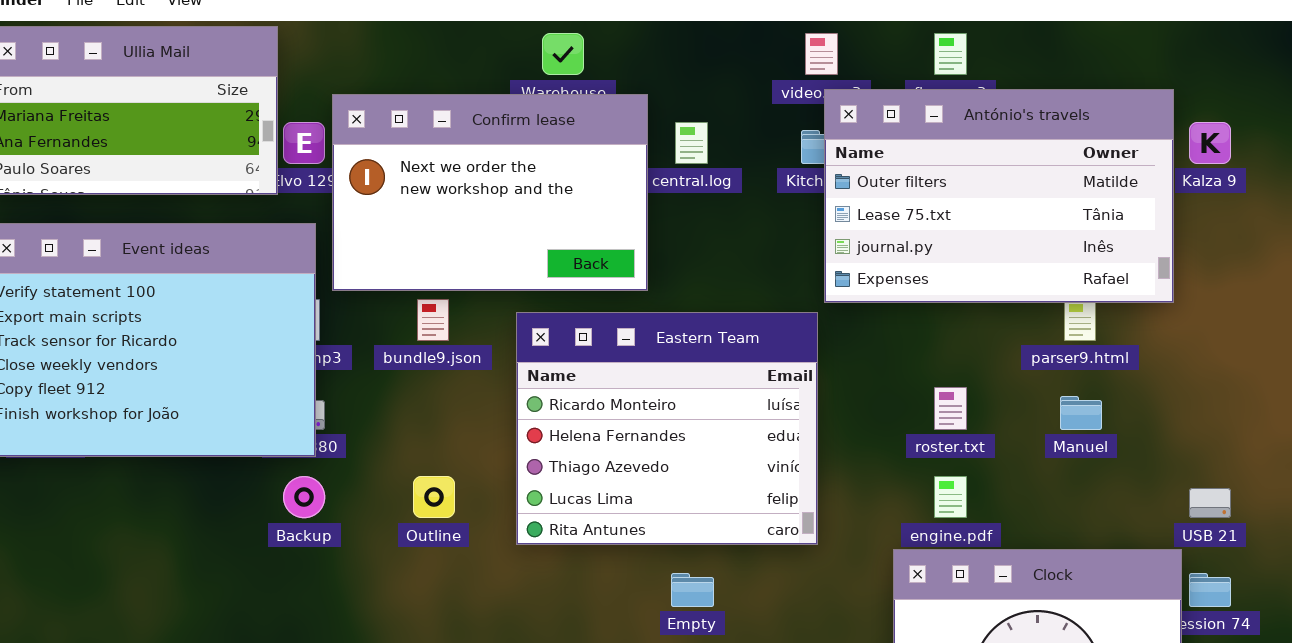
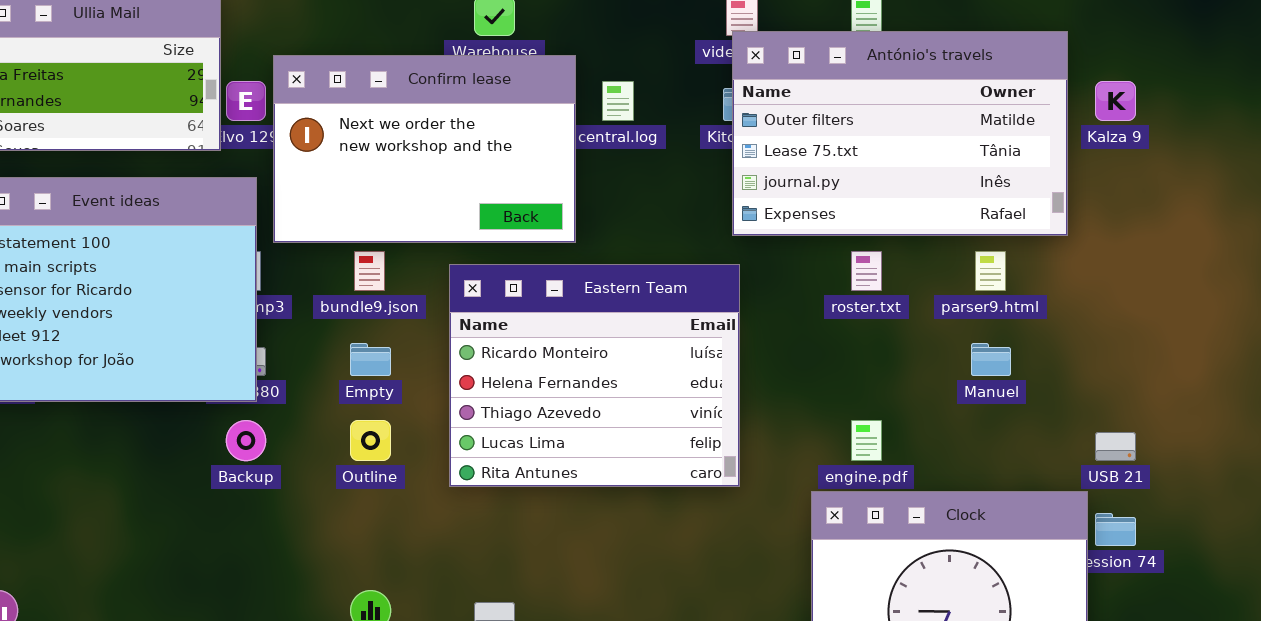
António's travels: [824,89,1174,303] -> [732,31,1068,236], moved
roster.txt: [934,387,967,430] -> [851,251,882,291], moved
Empty: [671,573,714,607] -> [350,343,391,376], moved

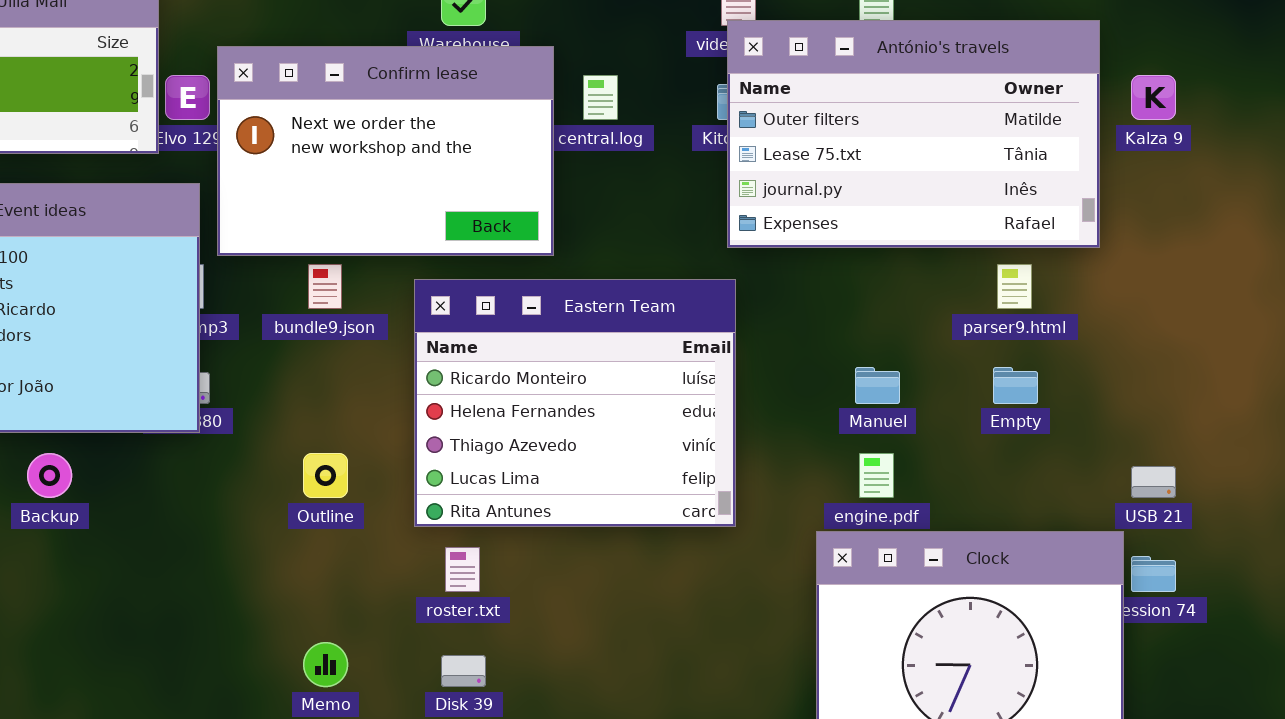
roster.txt: [851,251,882,291] -> [445,547,480,592], moved
Empty: [350,343,391,376] -> [993,367,1038,404], moved
Manuel: [971,343,1011,376] -> [855,367,900,404], moved
Backup: [226,420,266,461] -> [27,453,72,498], moved

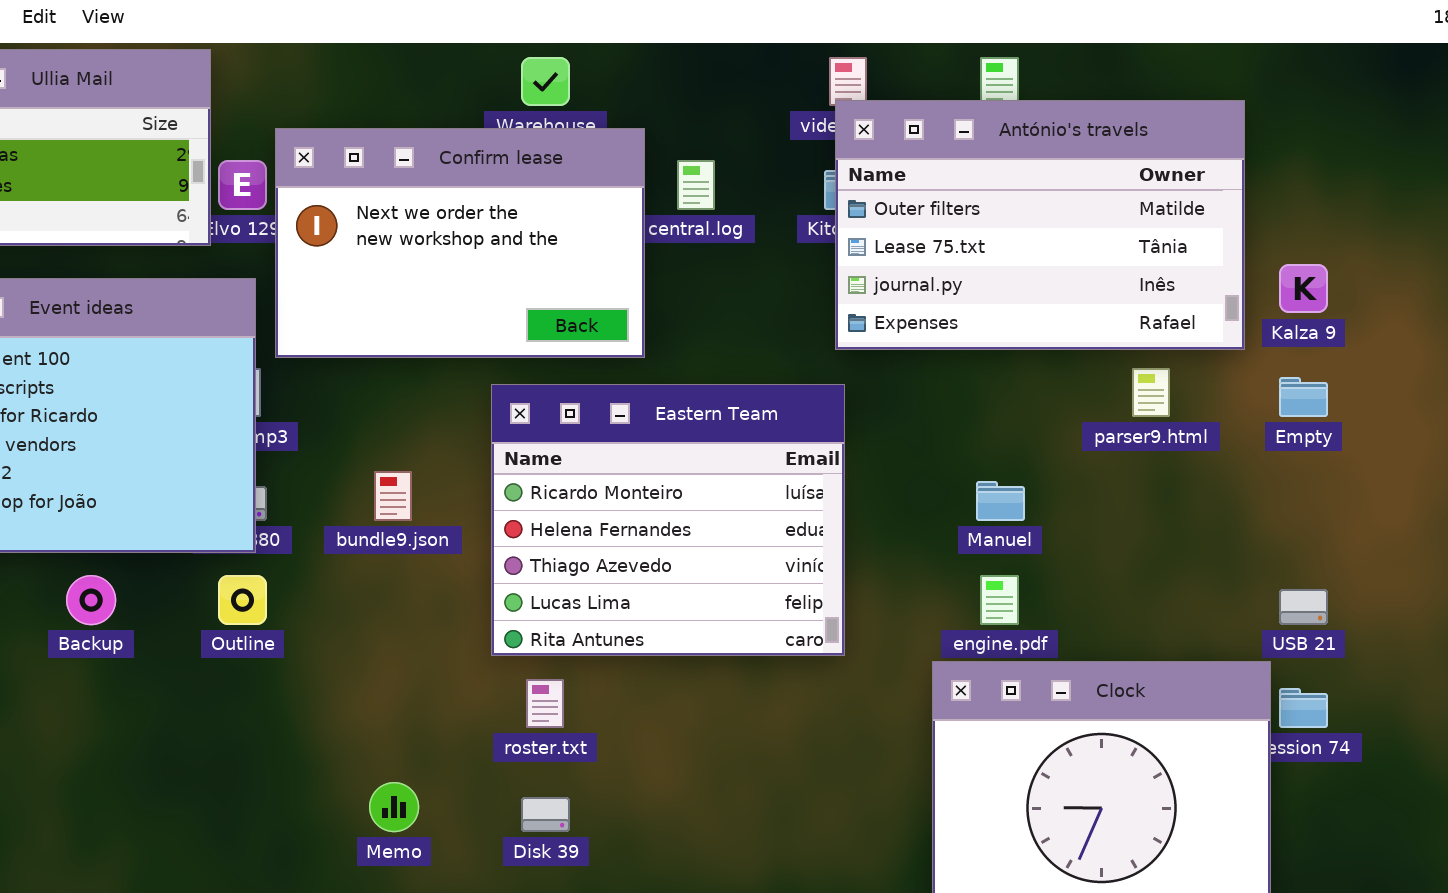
Kalza 9: [1131,75,1176,120] -> [1279,264,1328,313], moved
bundle9.json: [308,264,342,309] -> [374,471,412,521], moved
Empty: [993,367,1038,404] -> [1279,377,1328,417], moved
Outline: [303,453,348,498] -> [218,575,267,625], moved

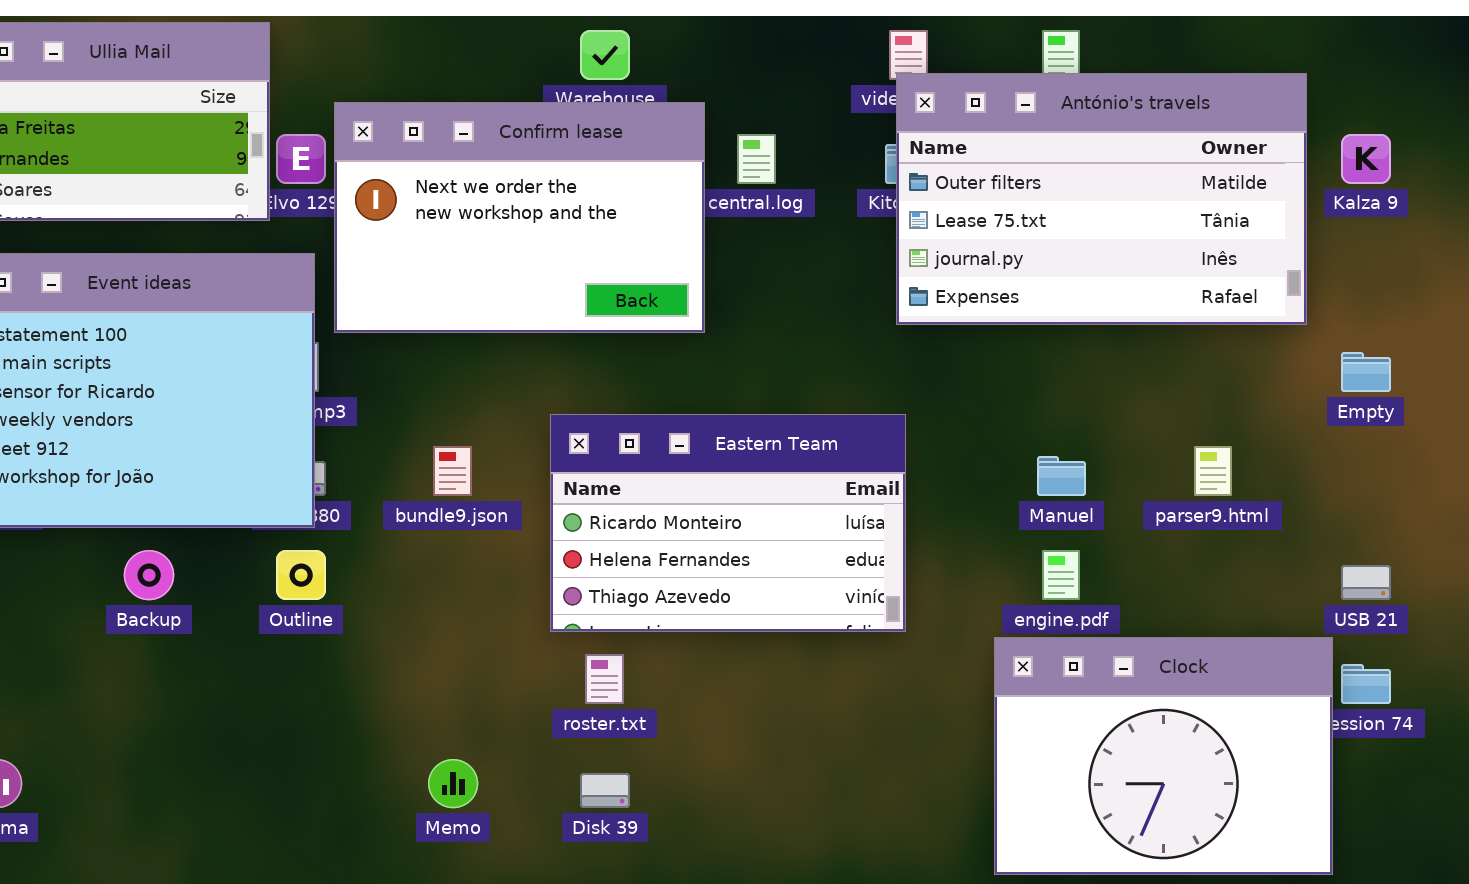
Kalza 9: [1279,264,1328,313] -> [1341,134,1391,184], moved
parser9.html: [1132,368,1170,417] -> [1194,446,1232,496], moved
Eastern Team: [491,384,845,656] -> [550,414,906,632], resized

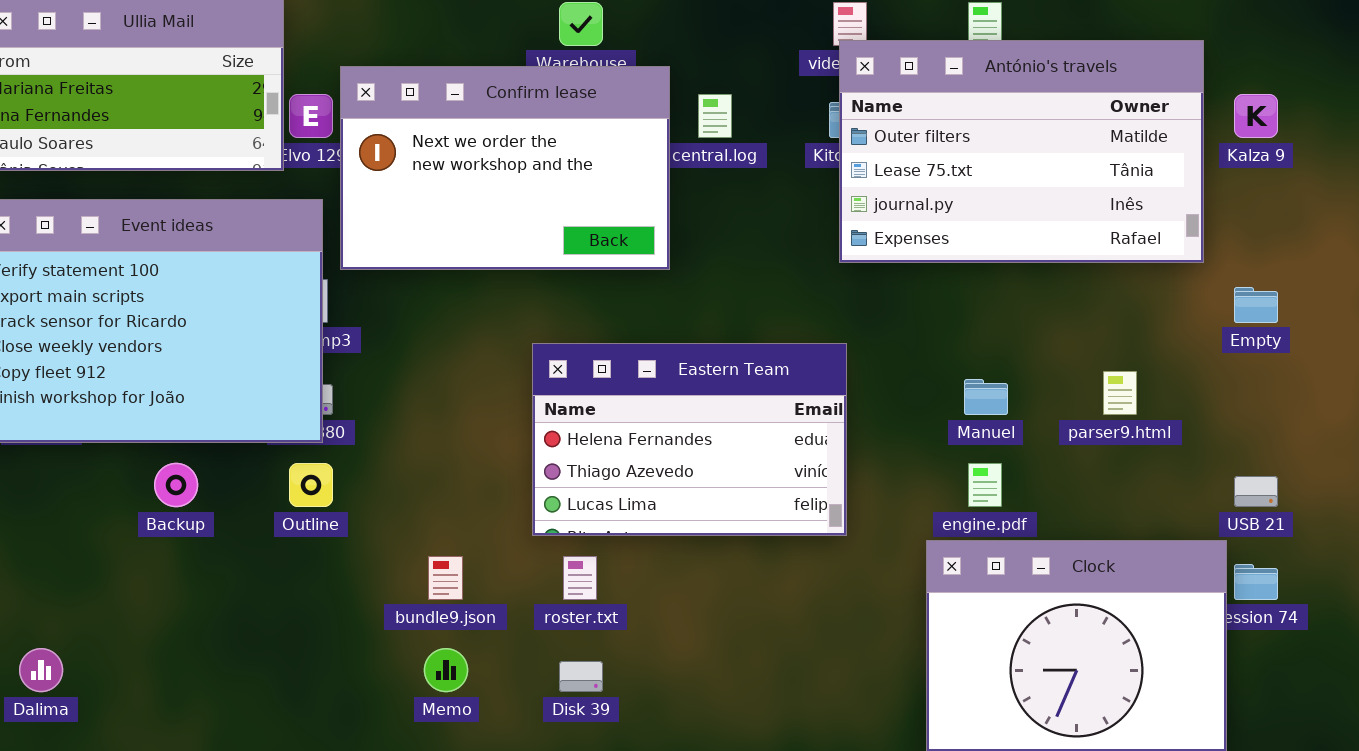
Eastern Team: [550,414,906,632] -> [532,343,847,536], scrolled down 1 row
bundle9.json: [433,446,472,496] -> [428,556,463,600], moved

